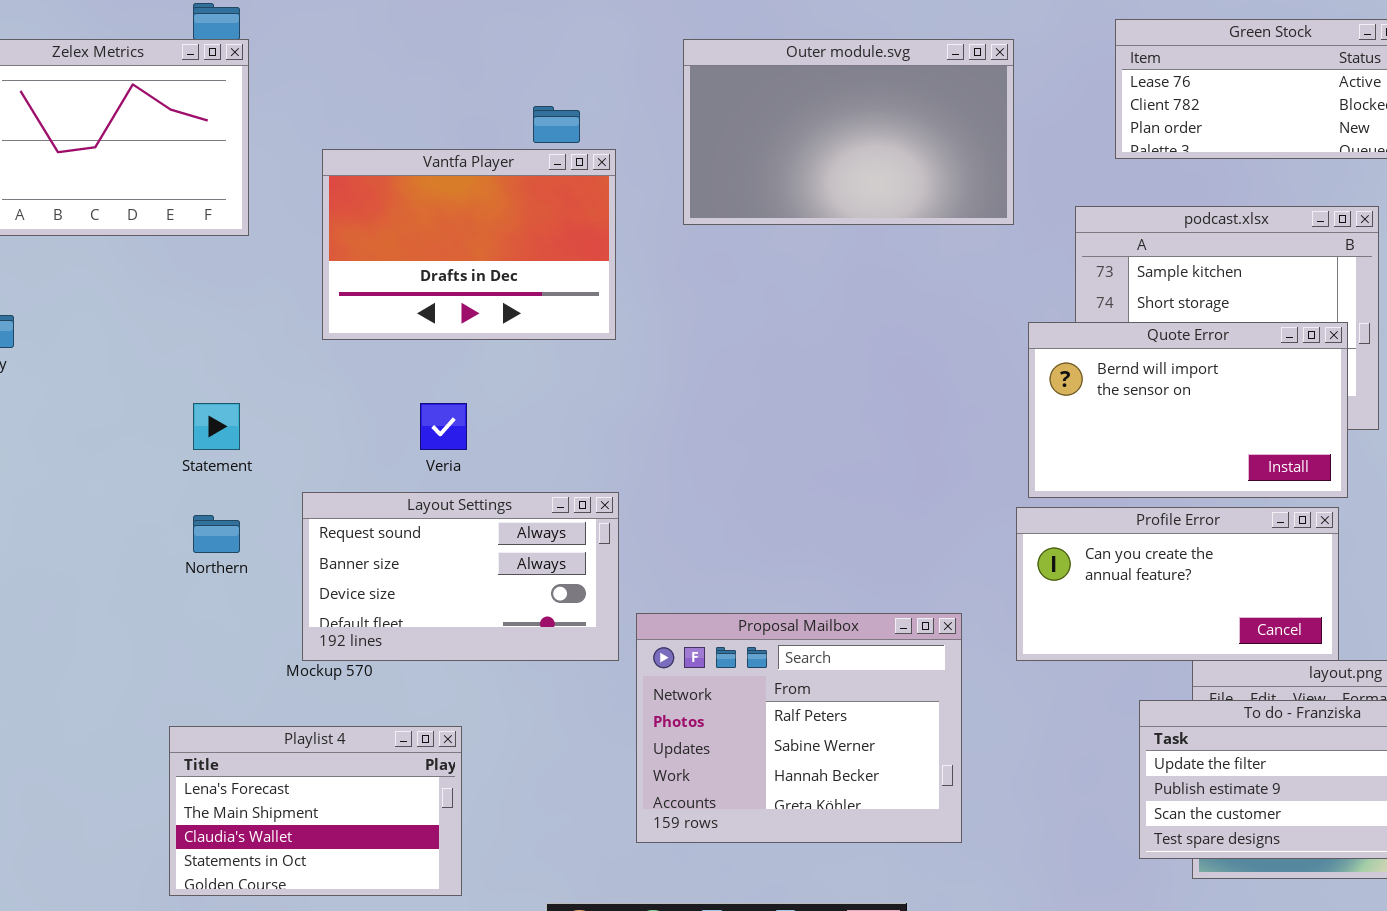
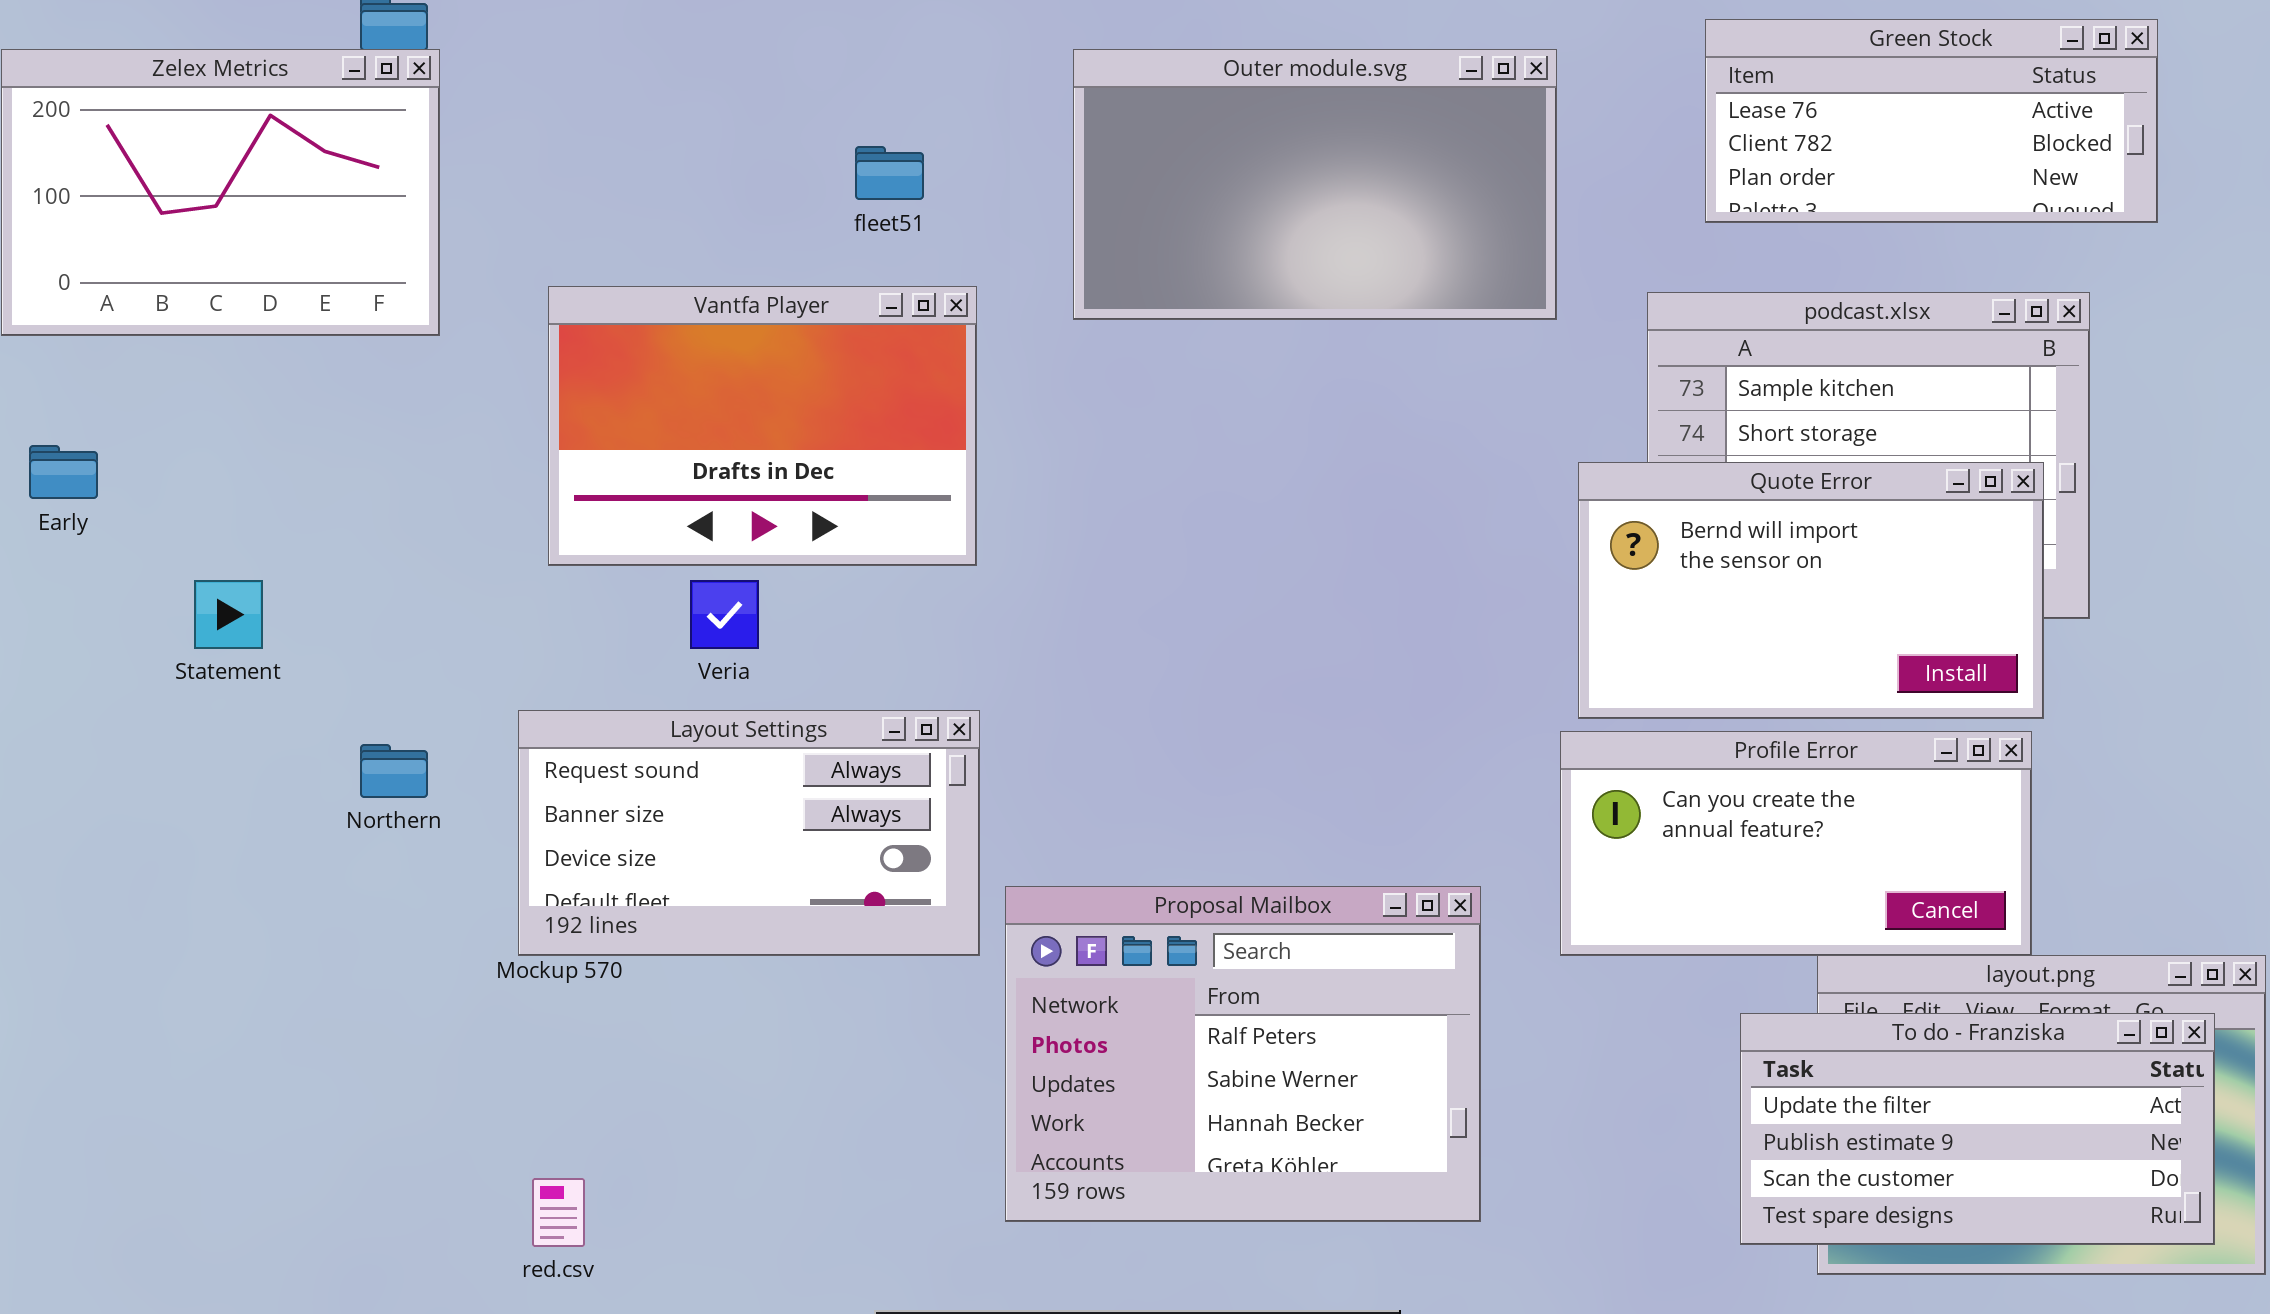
Vantfa Player: [322,149,616,340] -> [548,286,977,566], moved
Statement: [193,403,240,450] -> [194,580,263,649], moved
Playlist 4: [169,726,462,896] -> none, closed

